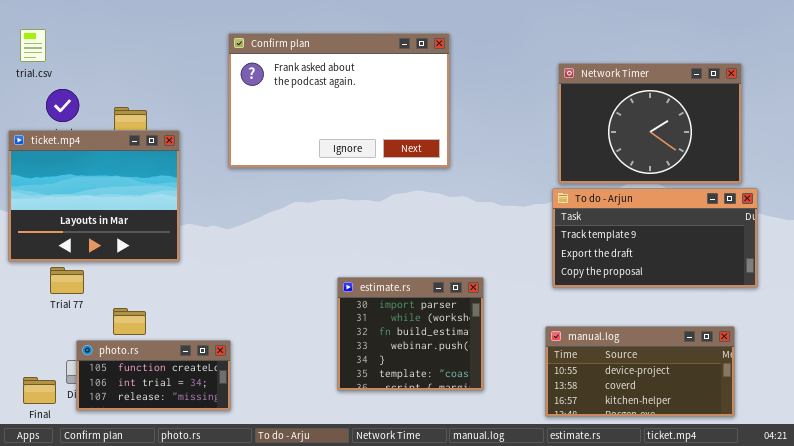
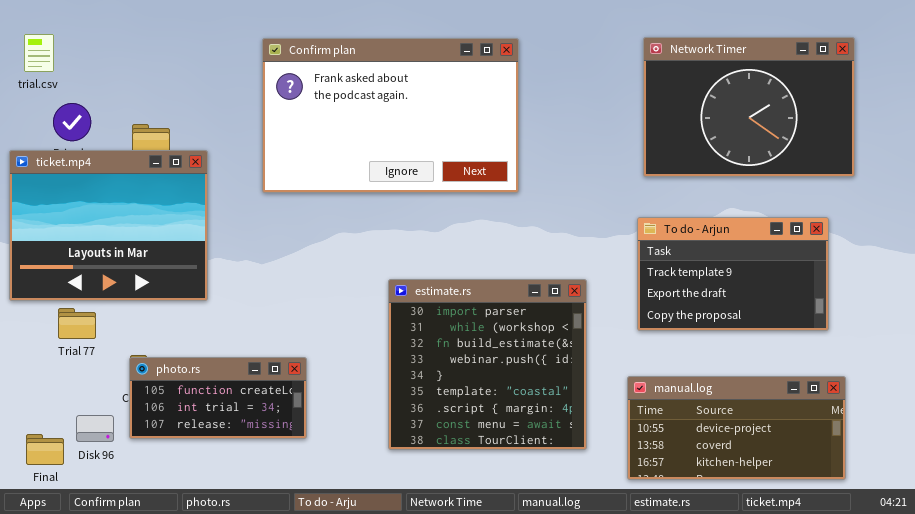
Network Timer: [558,63,742,184] -> [643,37,855,177], moved
To do - Arjun: [552,188,758,288] -> [637,217,829,331], resized
estimate.rs: [337,277,484,391] -> [388,279,587,450], resized
photo.rs: [76,340,231,411] -> [129,357,307,439], moved

